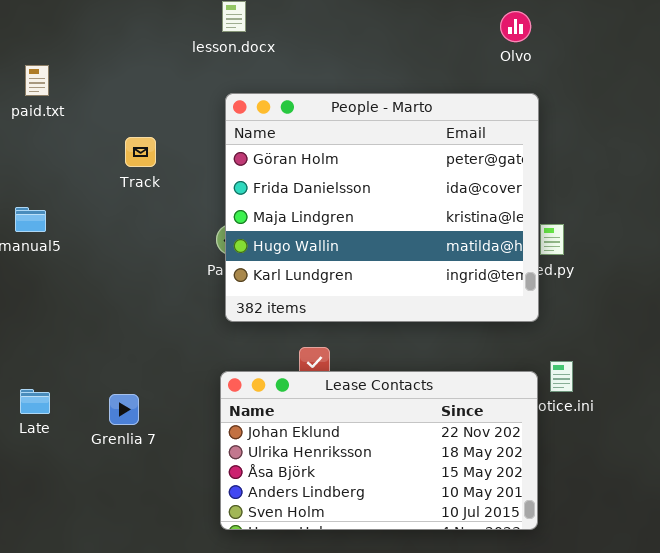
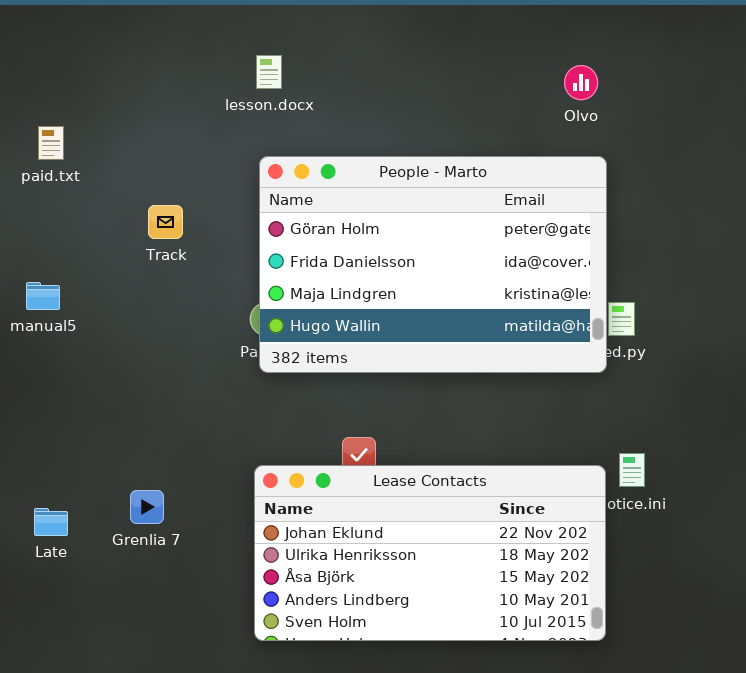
People - Marto: [225,93,539,322] -> [259,156,607,373], resized
Late: [20,389,50,414] -> [34,508,68,536], moved

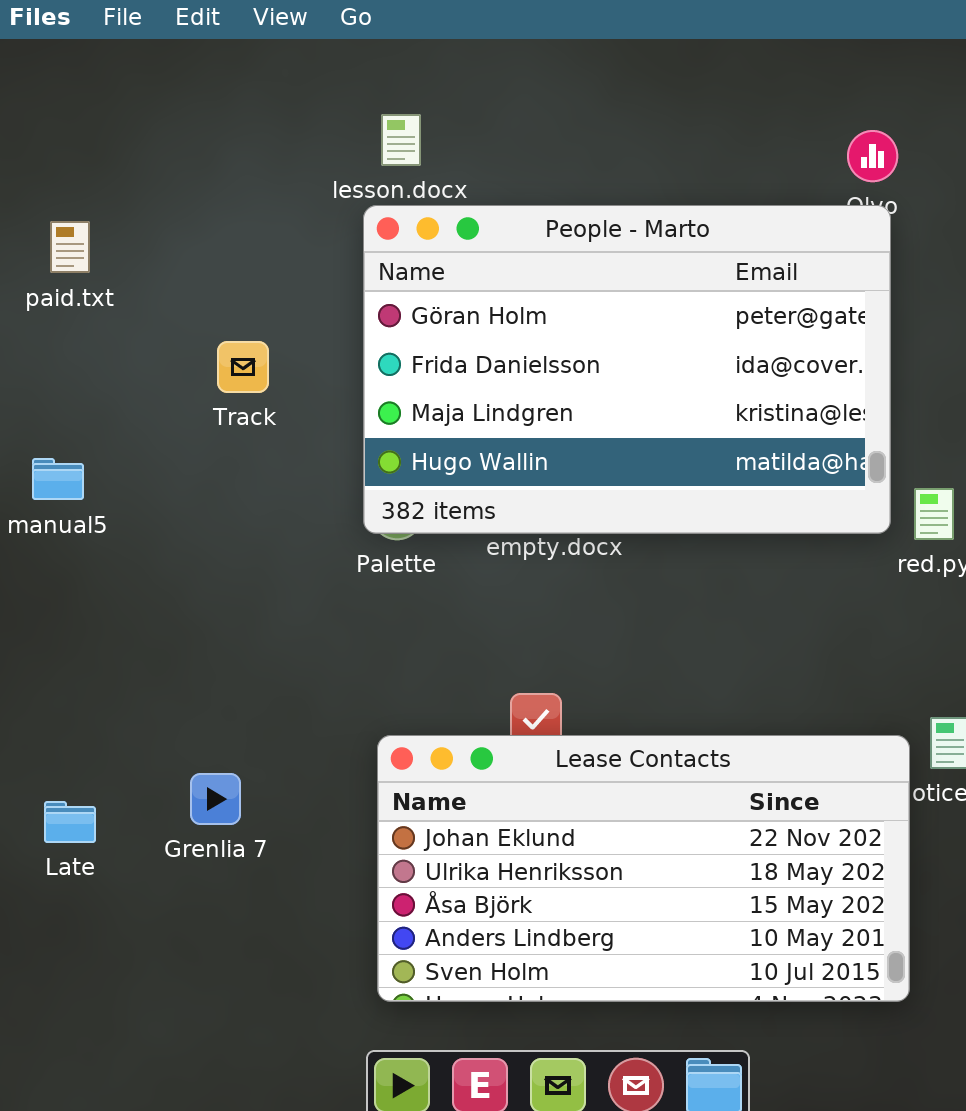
People - Marto: [259,156,607,373] -> [363,205,891,534], moved

